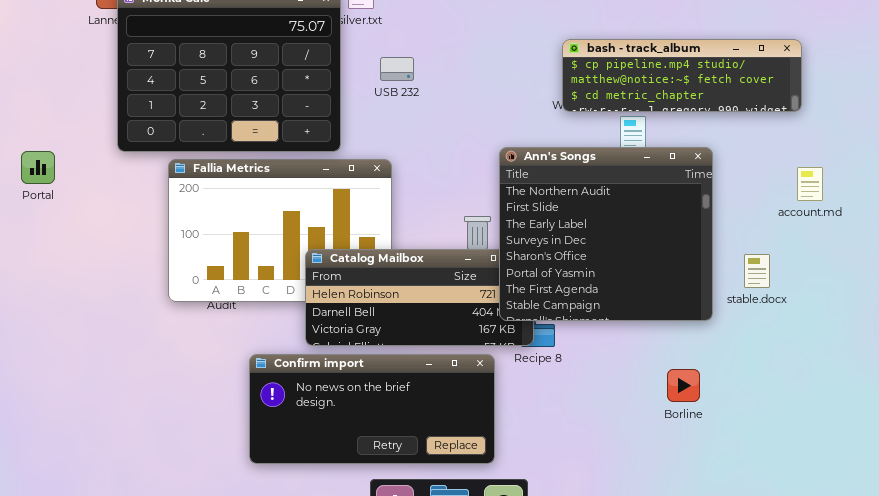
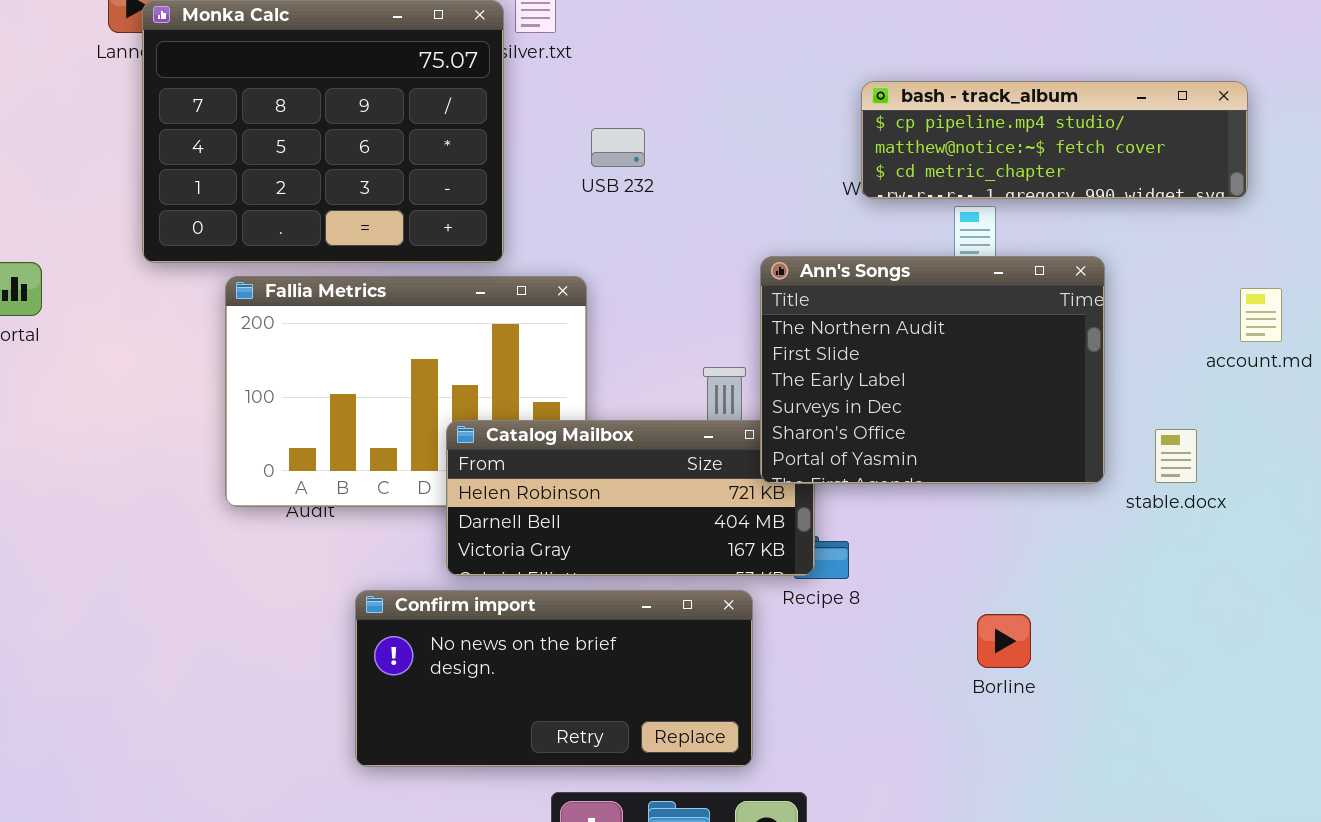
USB 232: [380,57,414,81] -> [591,128,645,167], moved
Ann's Songs: [499,147,713,321] -> [760,256,1105,484], resized
Borline: [667,369,700,402] -> [977,614,1031,668], moved

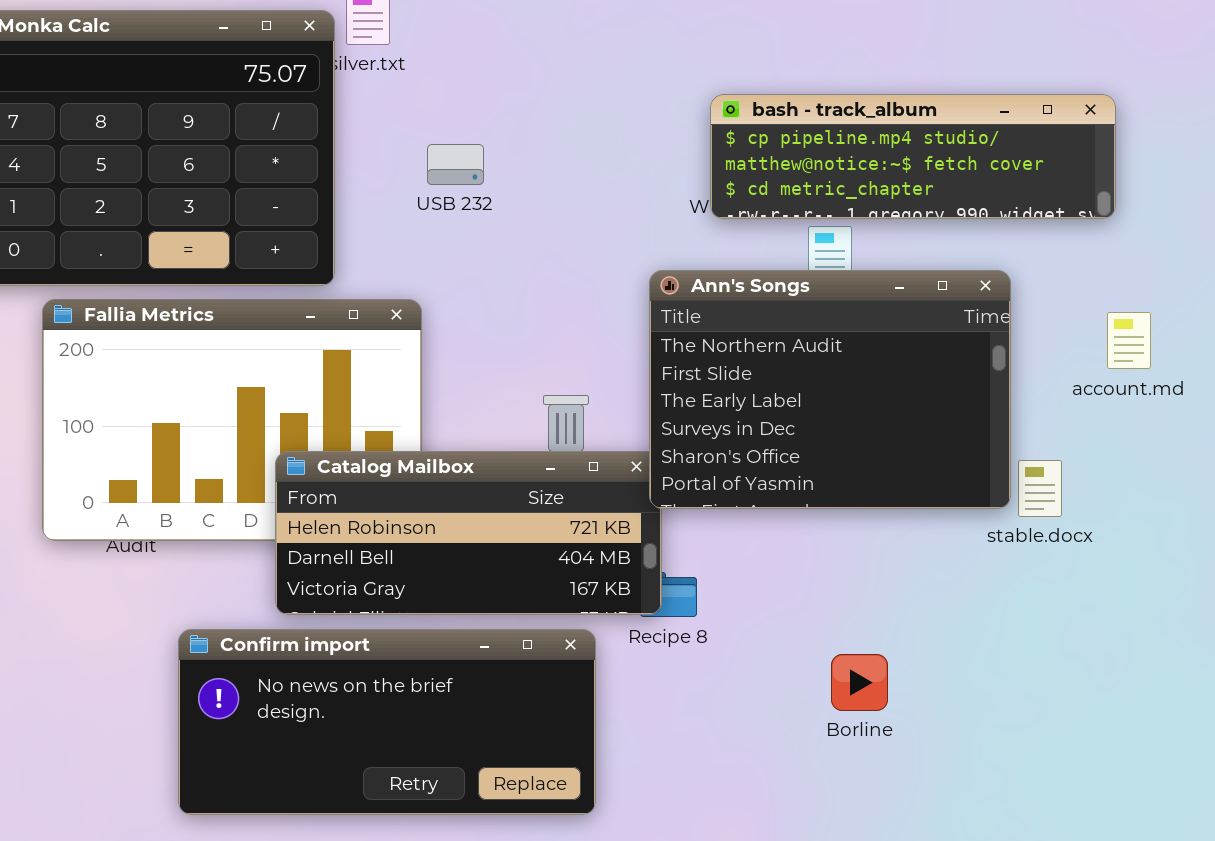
Ann's Songs: [760,256,1105,484] -> [649,270,1011,509], moved

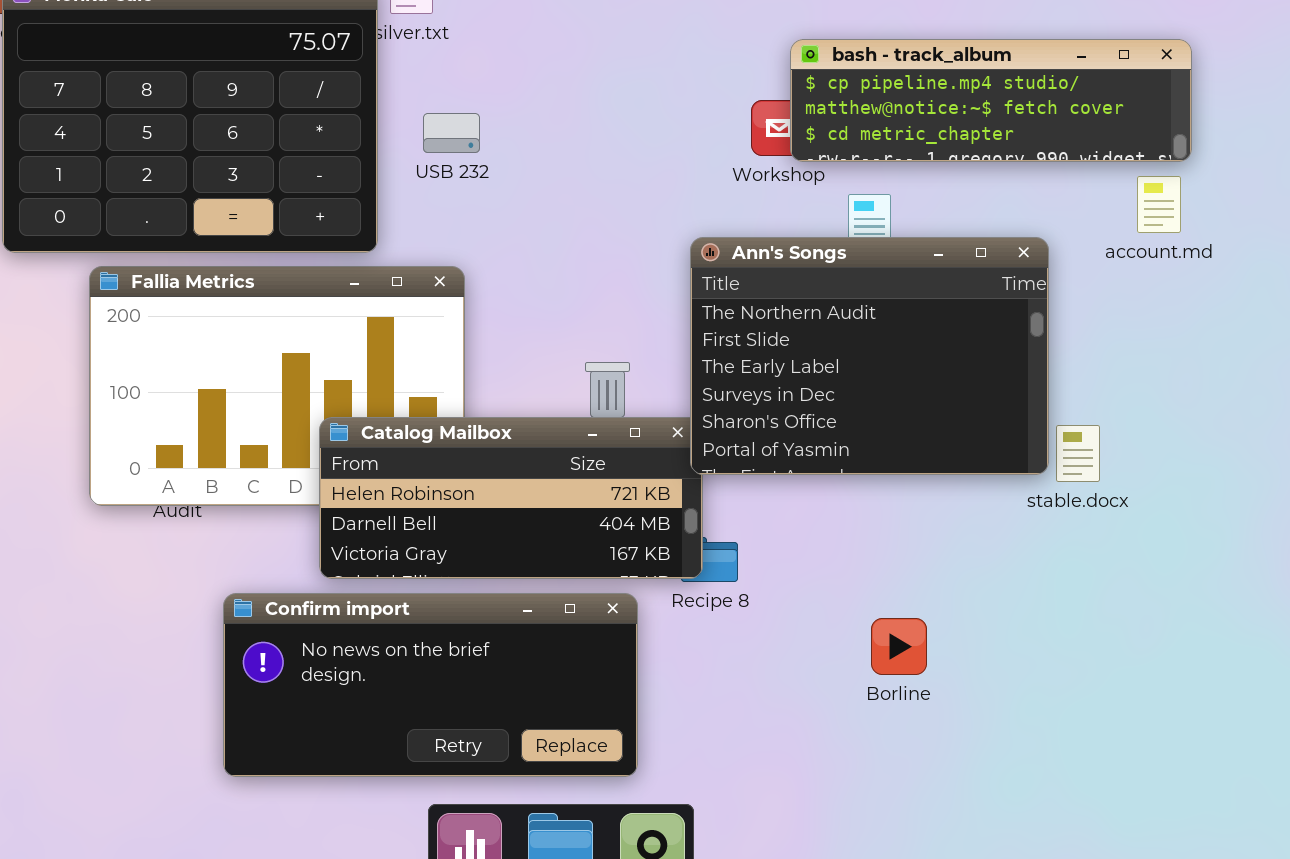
bash - track_album: [710,94,1116,219] -> [790,39,1192,162], moved
USB 232: [427,144,484,185] -> [423,113,480,153], moved
account.md: [1107,312,1151,369] -> [1137,176,1181,233], moved

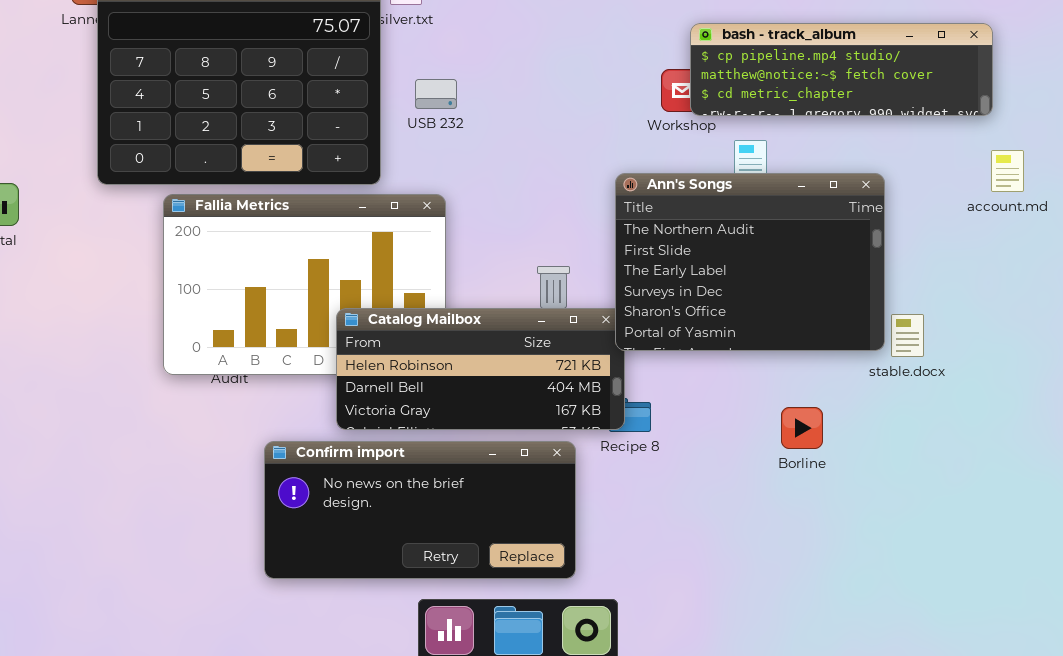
account.md: [1137,176,1181,233] -> [991,150,1024,192], moved
Borline: [871,618,927,675] -> [781,407,823,449], moved

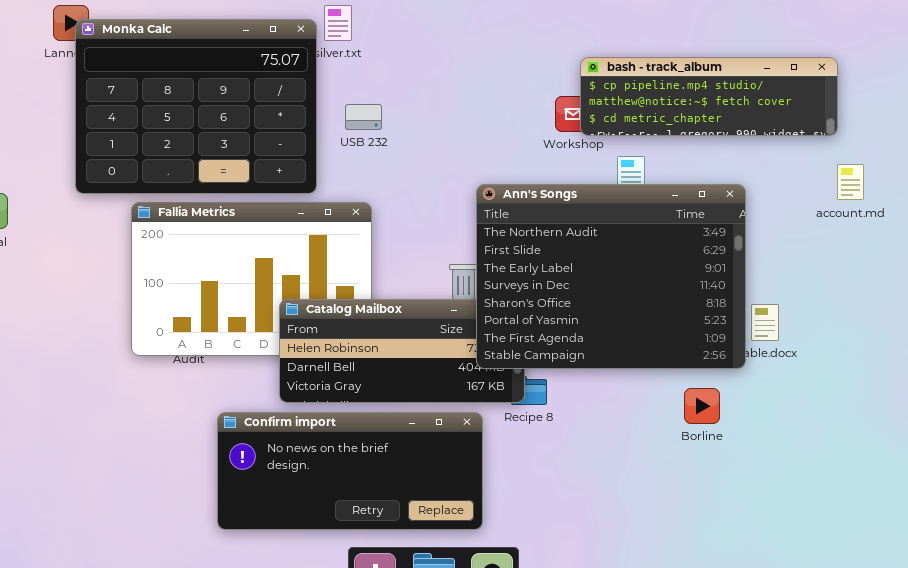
Ann's Songs: [615,173,885,351] -> [476,184,746,369], resized
Borline: [781,407,823,449] -> [684,388,720,424], moved

